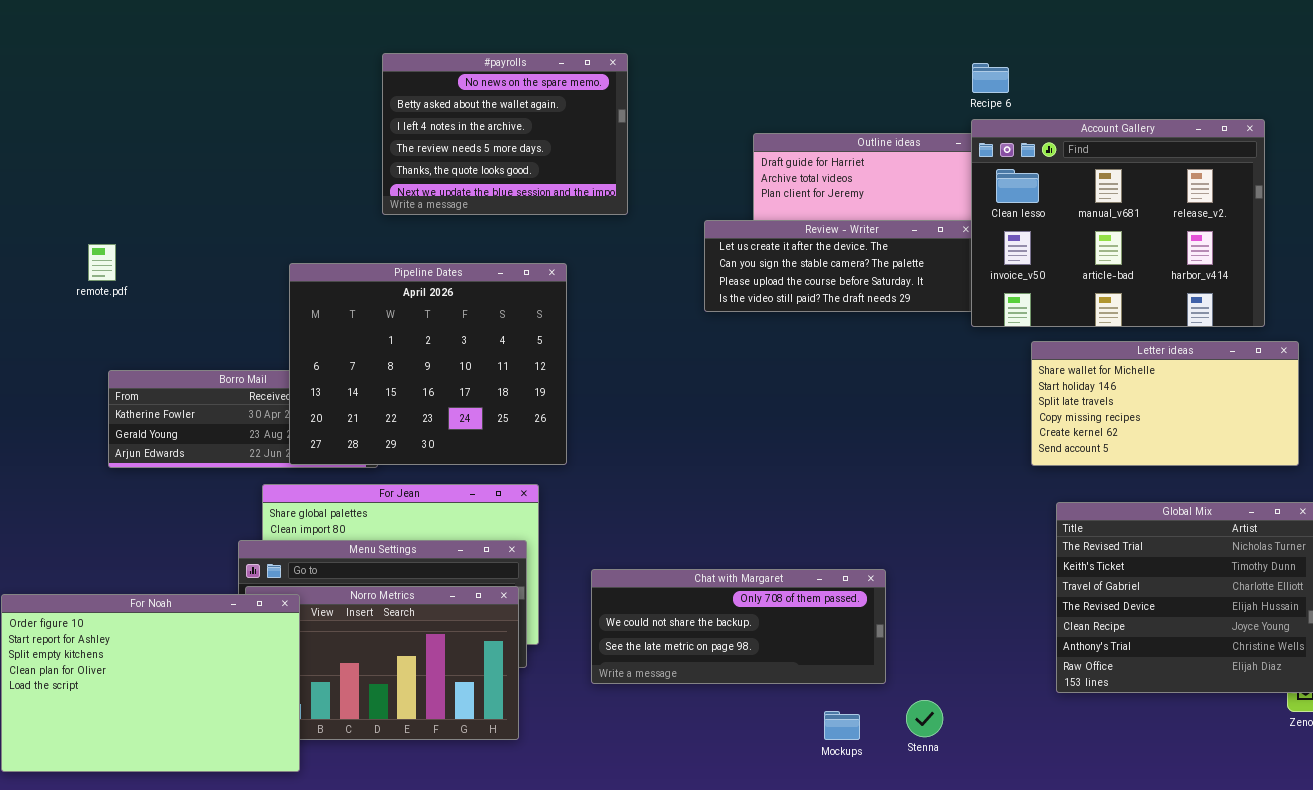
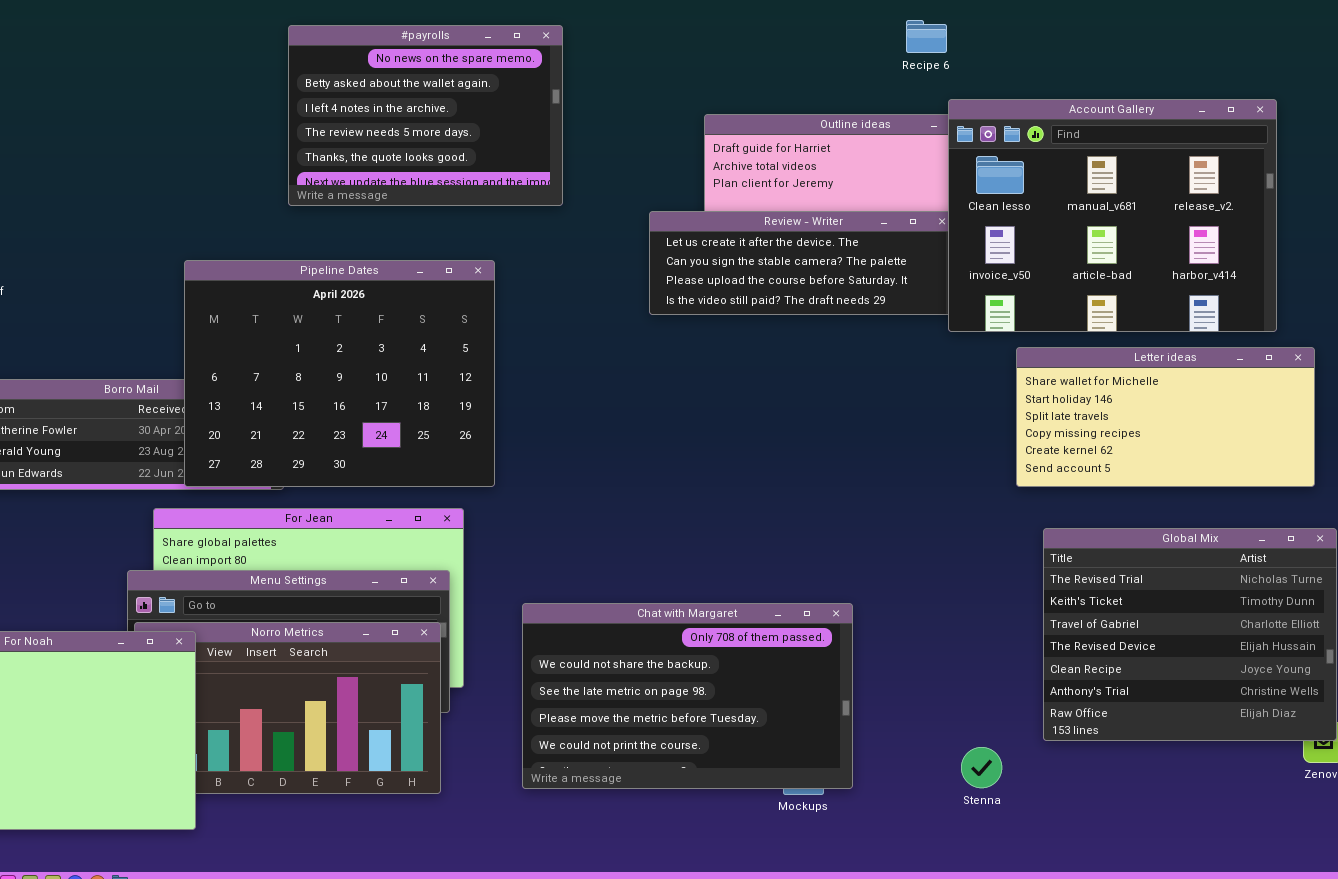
Recipe 6: [972,63,1009,93] -> [906,20,947,53], moved
Chat with Margaret: [591,569,886,684] -> [522,603,853,789], resized
Stenna: [906,700,943,737] -> [961,747,1002,788], moved

